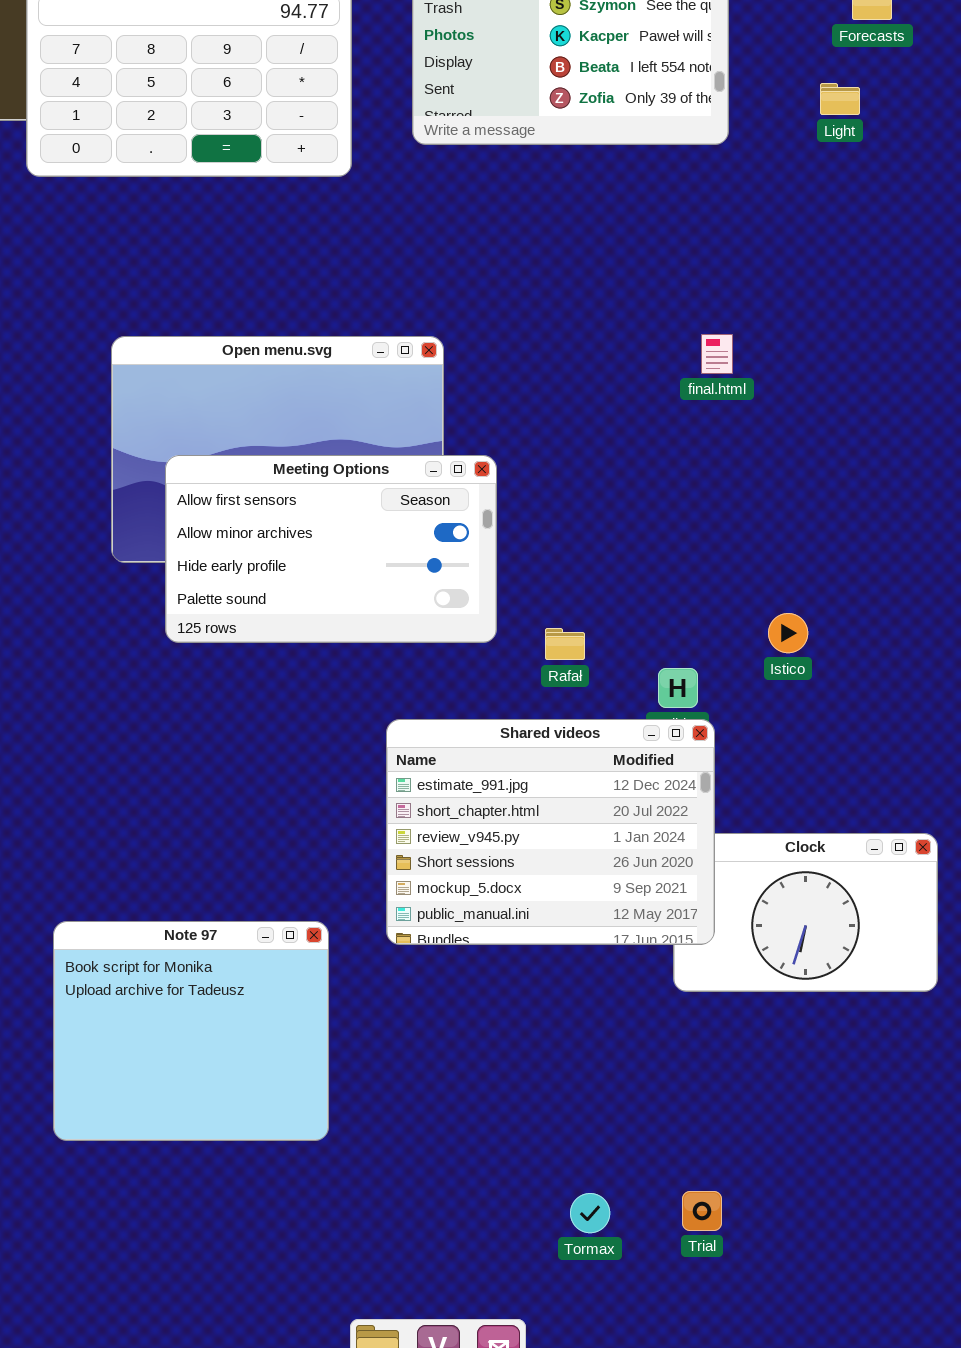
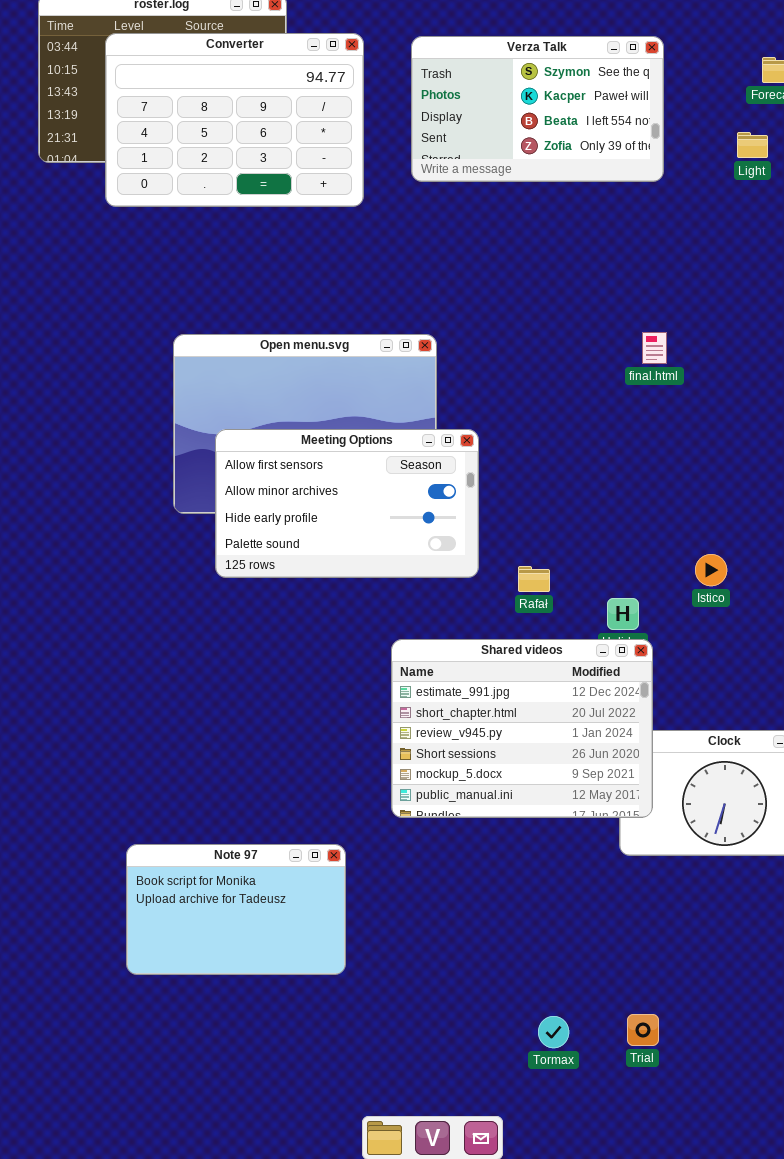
Note 97: [53,921,329,1141] -> [126,844,346,975], resized

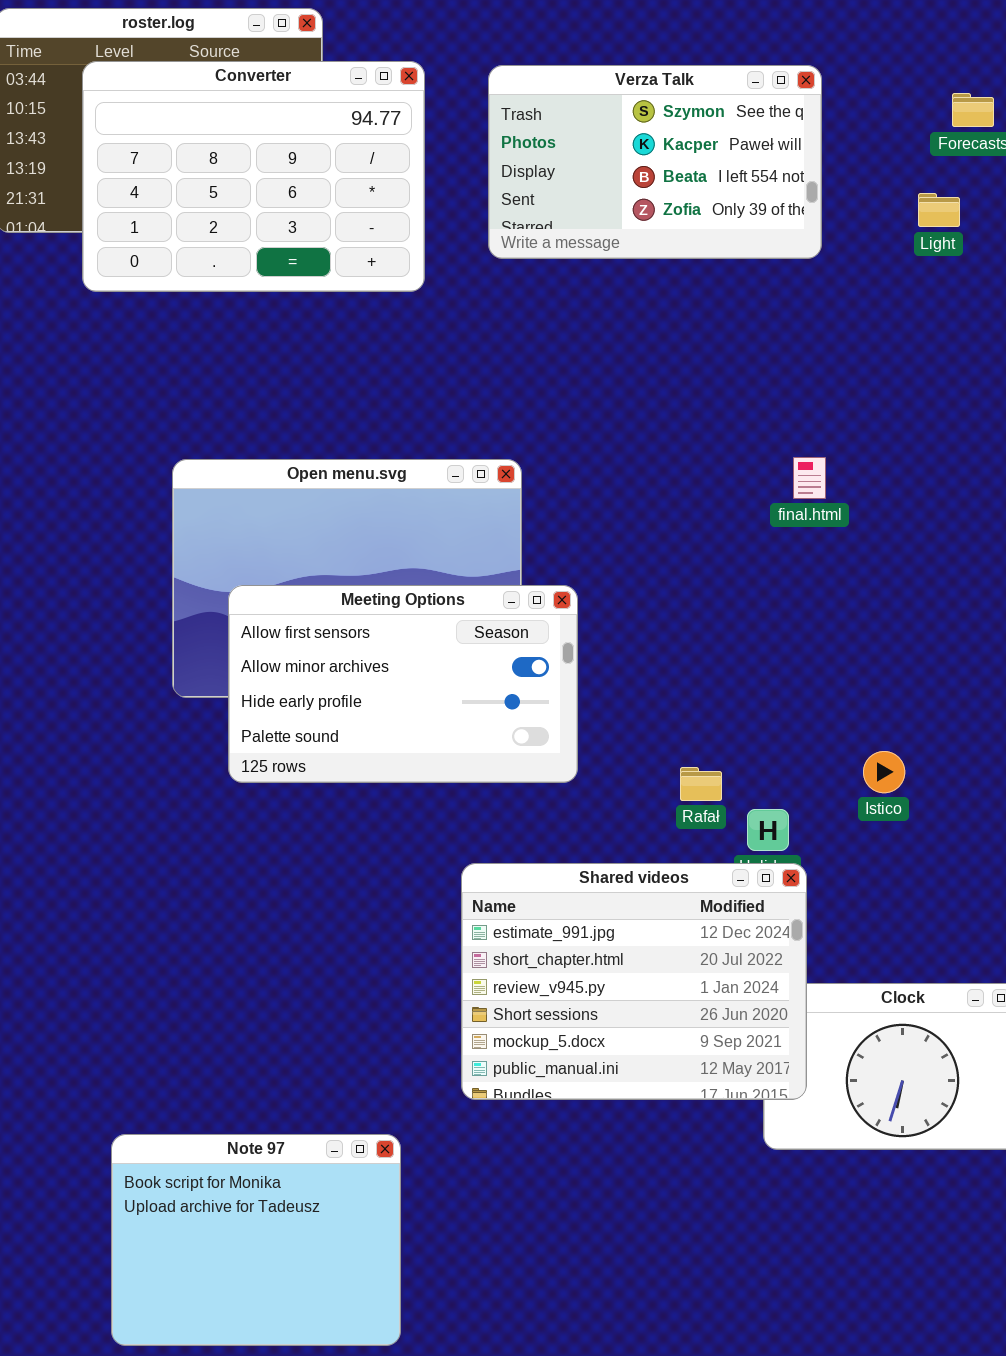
Rafał: [518,566,550,592] -> [680,767,722,801], moved
Note 97: [126,844,346,975] -> [111,1134,401,1346], resized

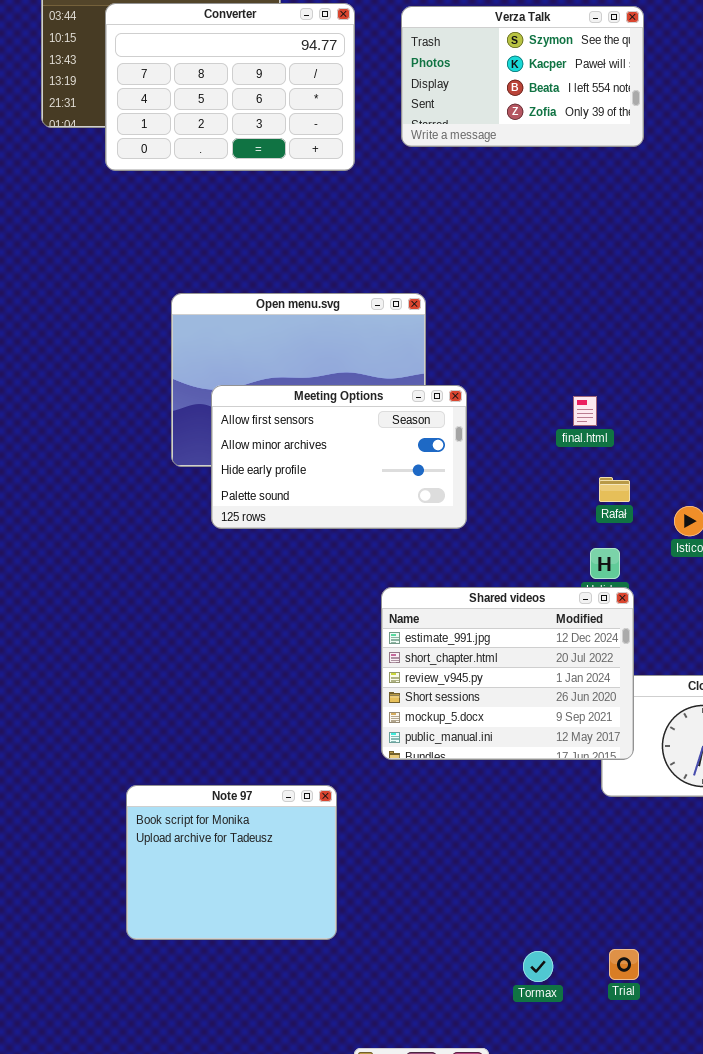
final.html: [793,457,826,499] -> [573,396,597,426], moved
Rafał: [680,767,722,801] -> [599,477,630,502], moved

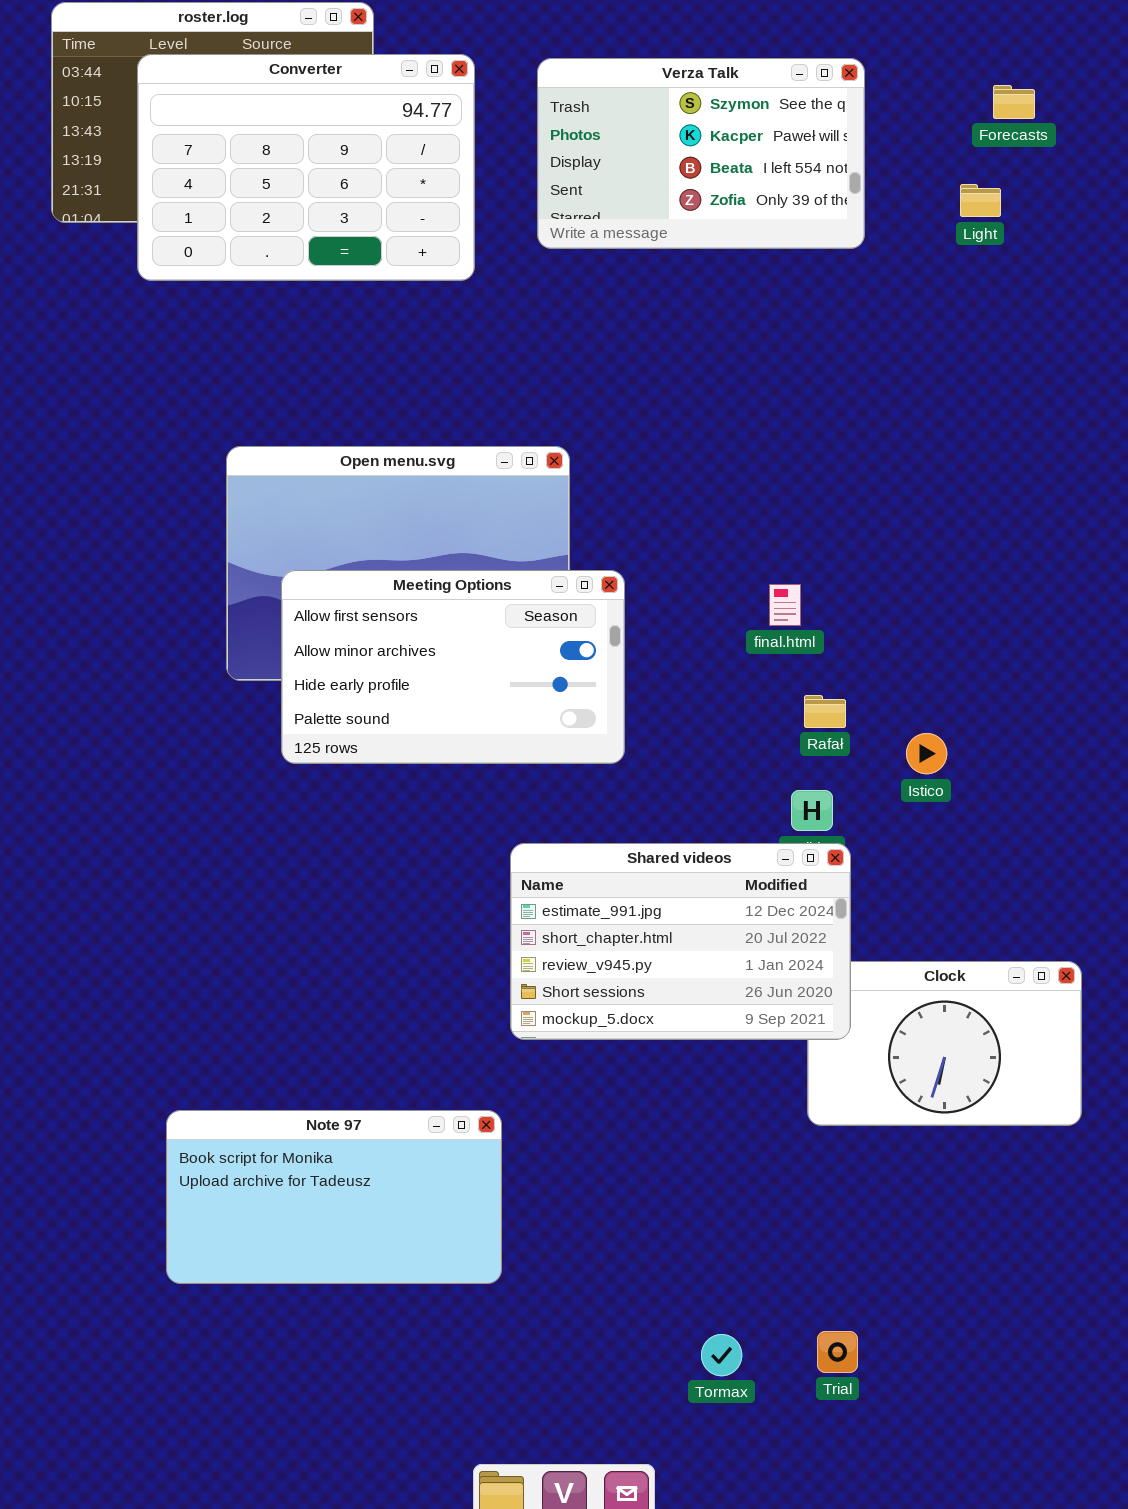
Shared videos: [381,587,634,760] -> [510,843,851,1040], resized
Note 97: [126,785,337,940] -> [166,1110,502,1284], resized

